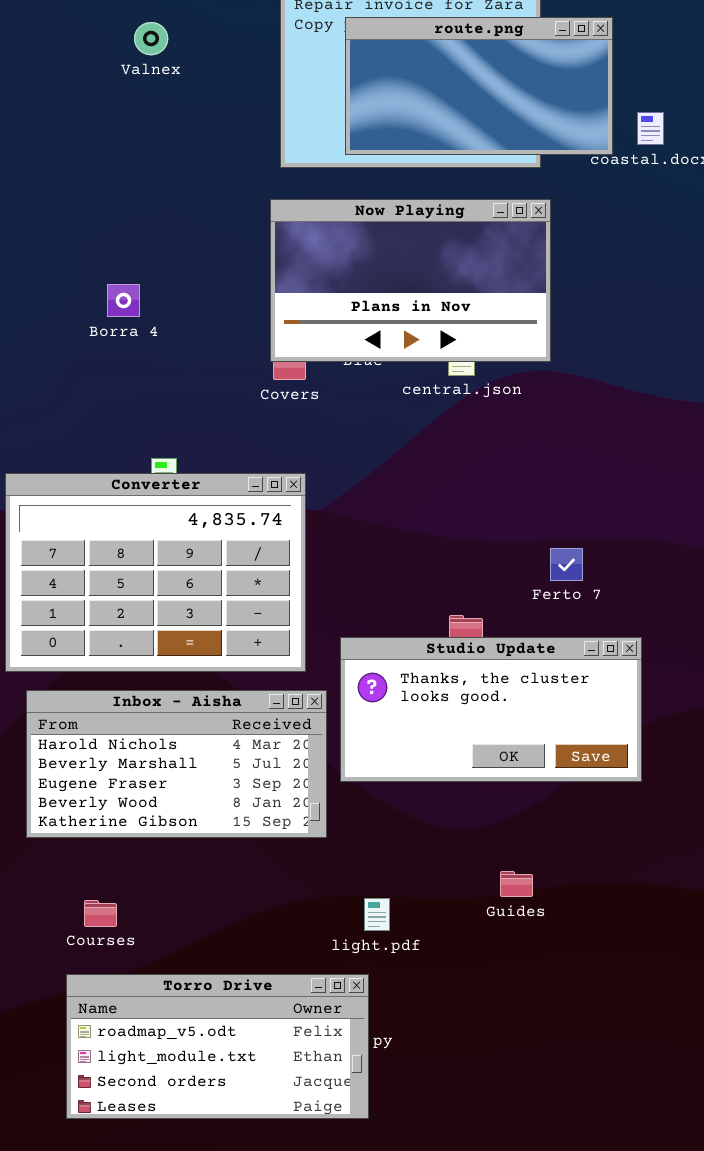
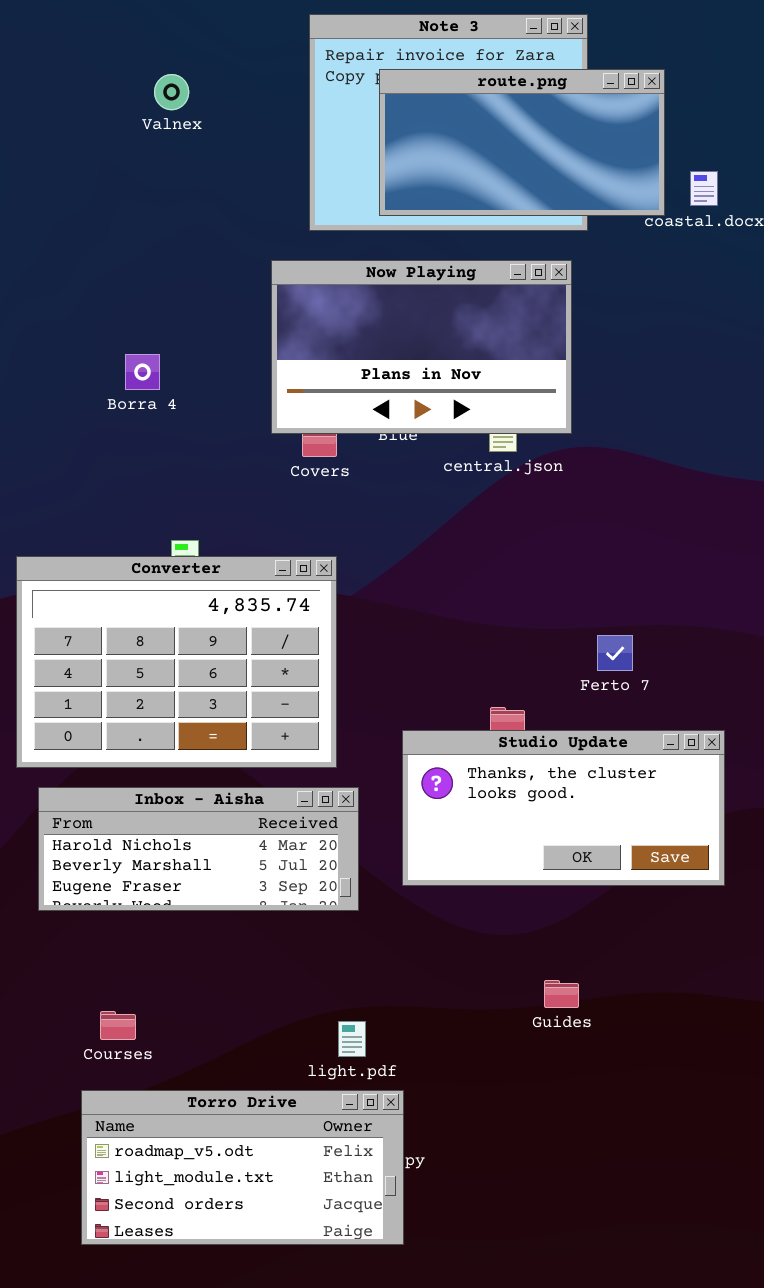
Now Playing: [270,199,551,362] -> [271,260,572,434], moved
Studio Update: [340,637,642,782] -> [402,730,725,886], moved
Inbox - Aisha: [26,690,327,838] -> [38,787,359,911], resized
light.pdf: [364,898,390,931] -> [338,1021,366,1057], moved

